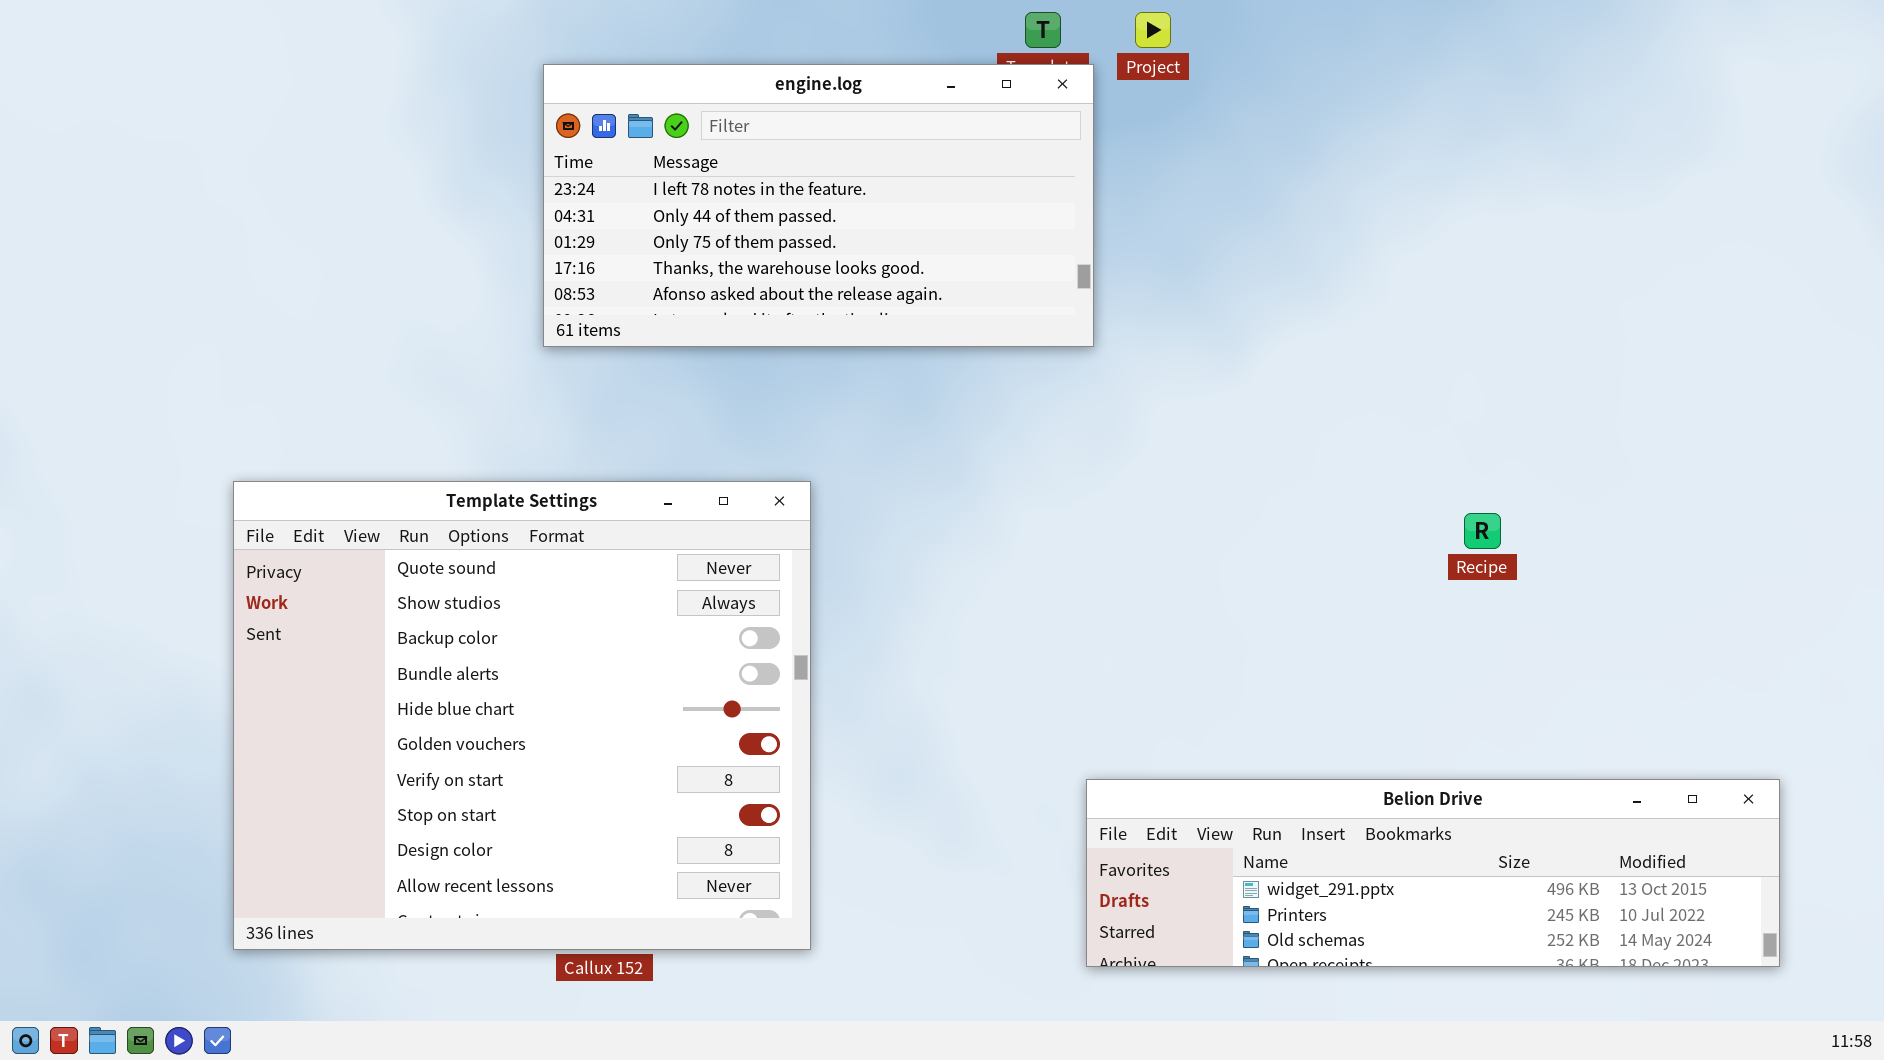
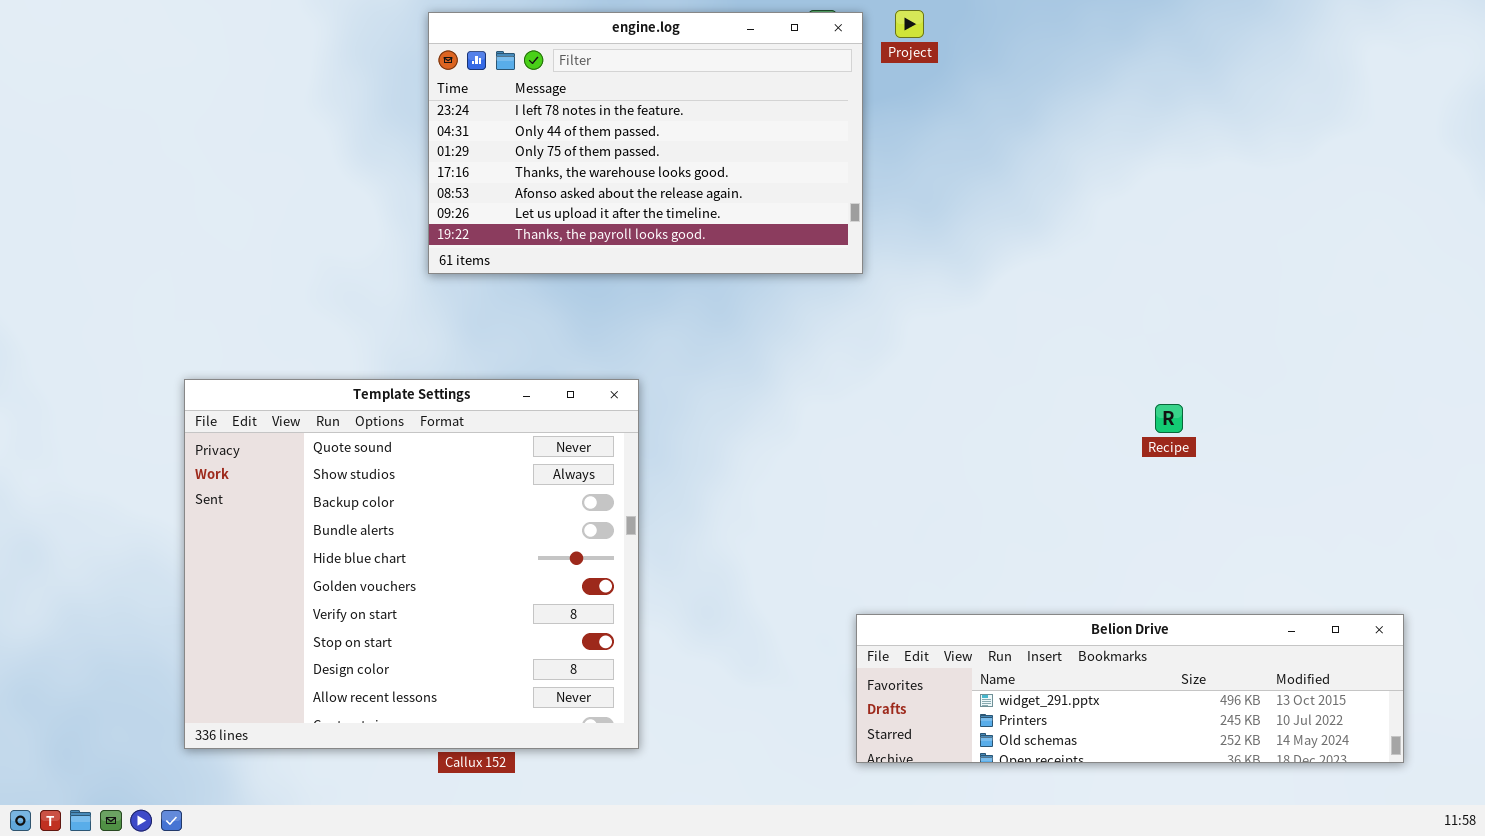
engine.log: [543,64,1094,347] -> [428,12,863,274], resized

